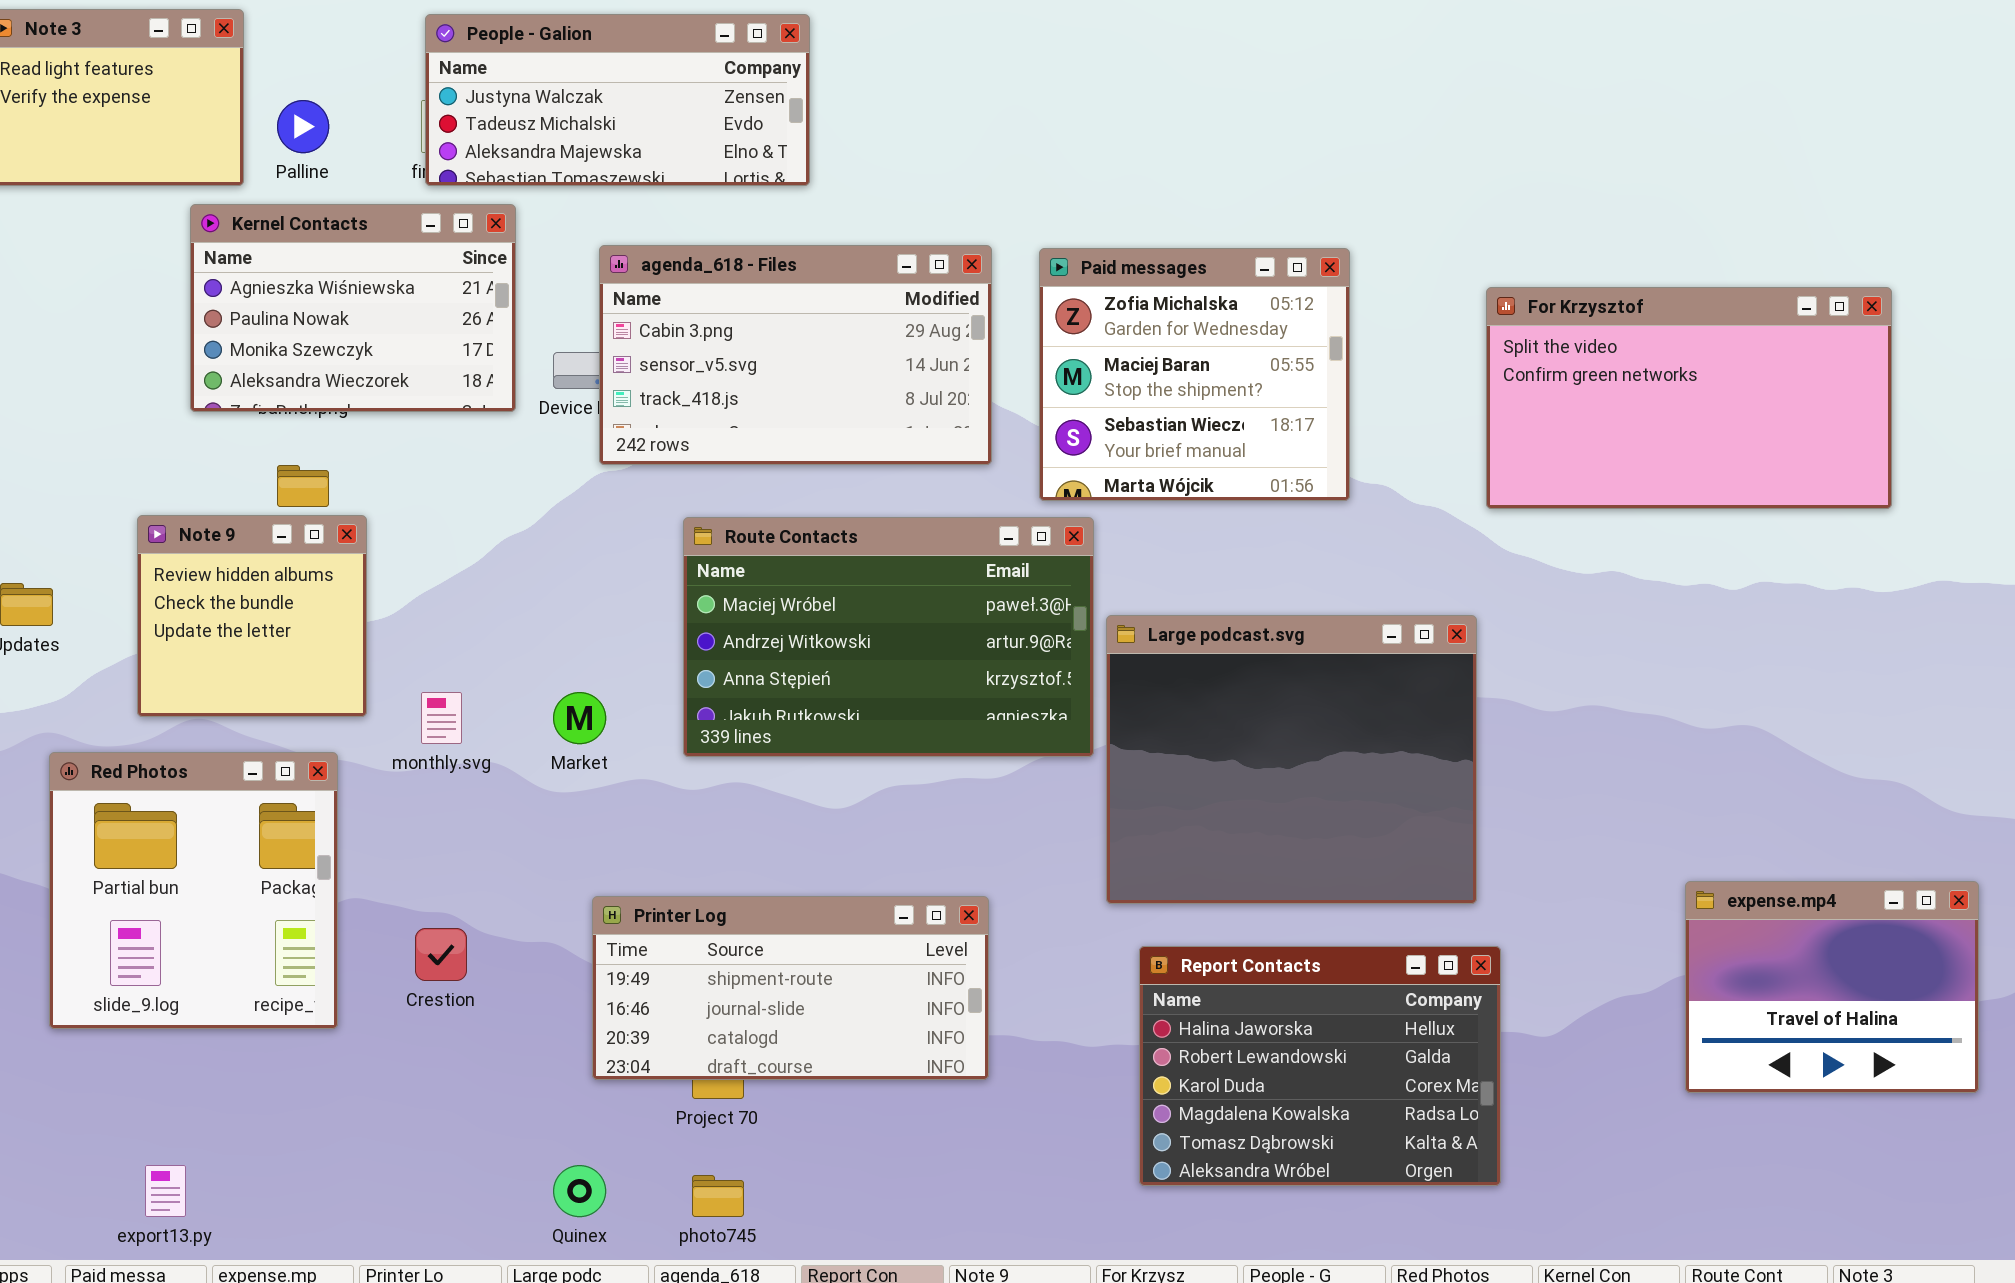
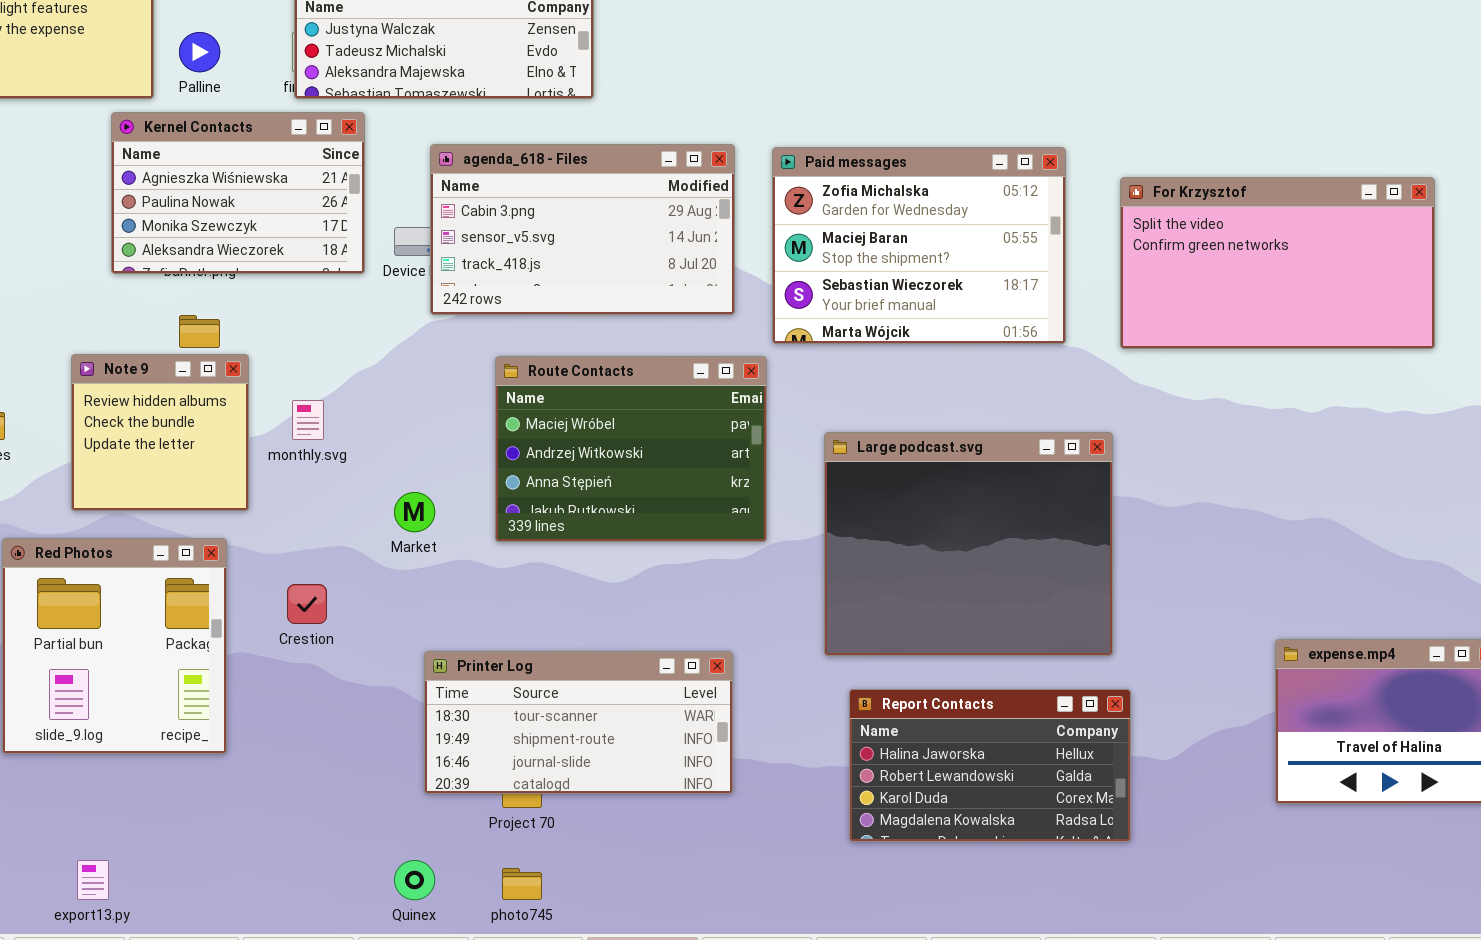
Paid messages: [1039,248,1350,501] -> [772,147,1066,344], resized
Route Contacts: [683,517,1094,757] -> [495,356,767,542], resized
monthly.svg: [421,692,462,744] -> [292,400,324,440], moved
Printer Log: [592,896,989,1080] -> [424,651,733,794], scrolled up 1 row
Crestion: [415,928,467,981] -> [287,584,327,624], moved
Report Contacts: [1139,946,1501,1186] -> [849,689,1131,842], resized

